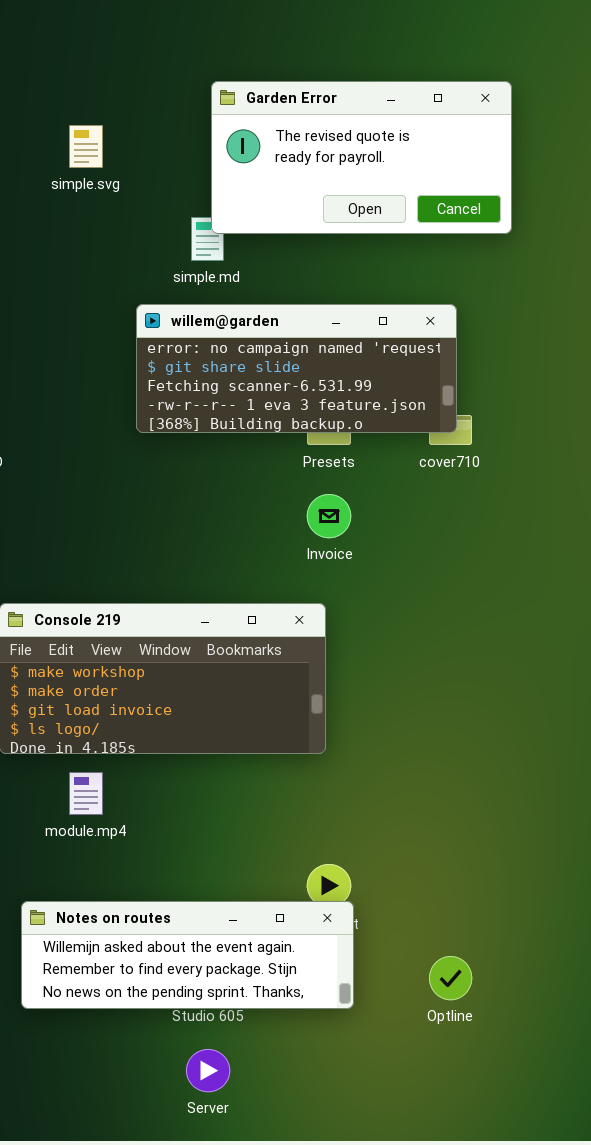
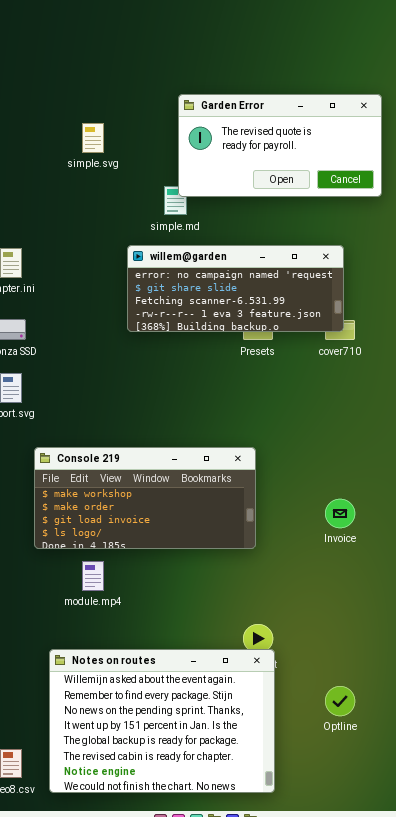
Invoice: [307,494,351,538] -> [325,499,355,528], moved
Notes on routes: [21,901,354,1009] -> [49,649,275,793], resized

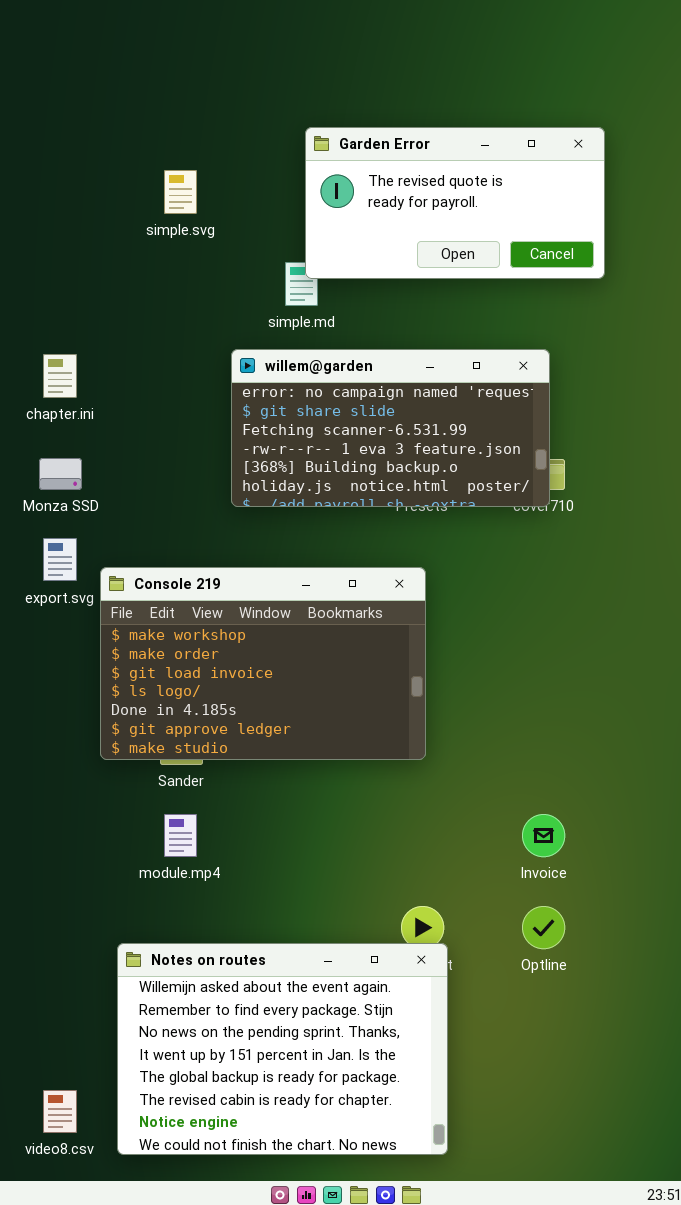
willem@garden: [127,245,344,332] -> [231,349,550,507], resized
Console 219: [34,447,256,549] -> [100,567,426,760], moved, resized
Invoice: [325,499,355,528] -> [522,814,565,857], moved
Optline: [325,686,355,716] -> [522,906,565,949], moved

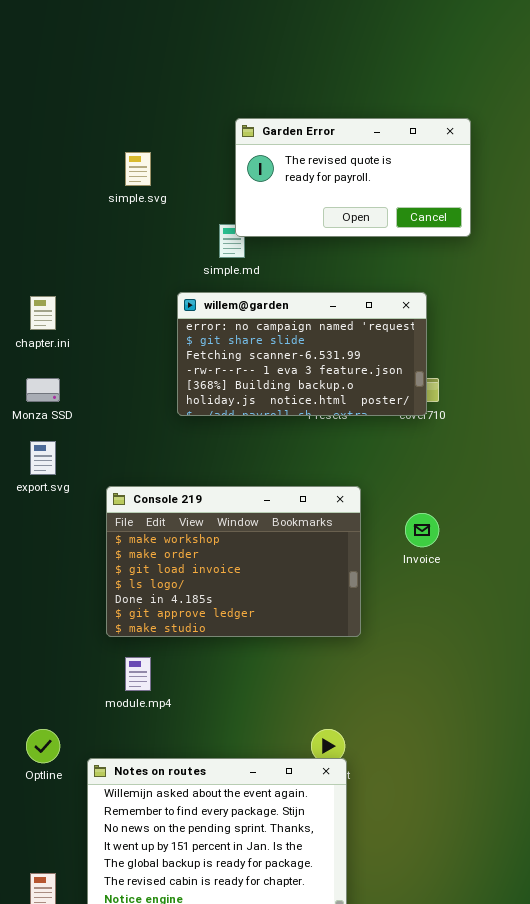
Console 219: [100,567,426,760] -> [106,486,361,637], moved
Invoice: [522,814,565,857] -> [405,513,439,547], moved
Optline: [522,906,565,949] -> [26,729,60,763], moved

